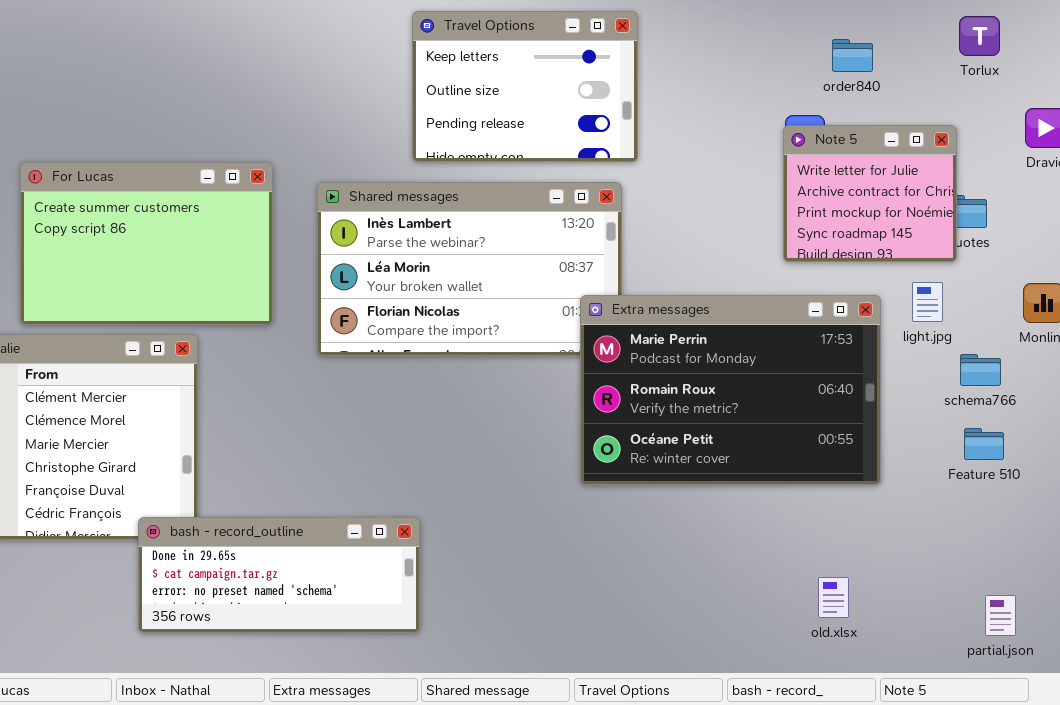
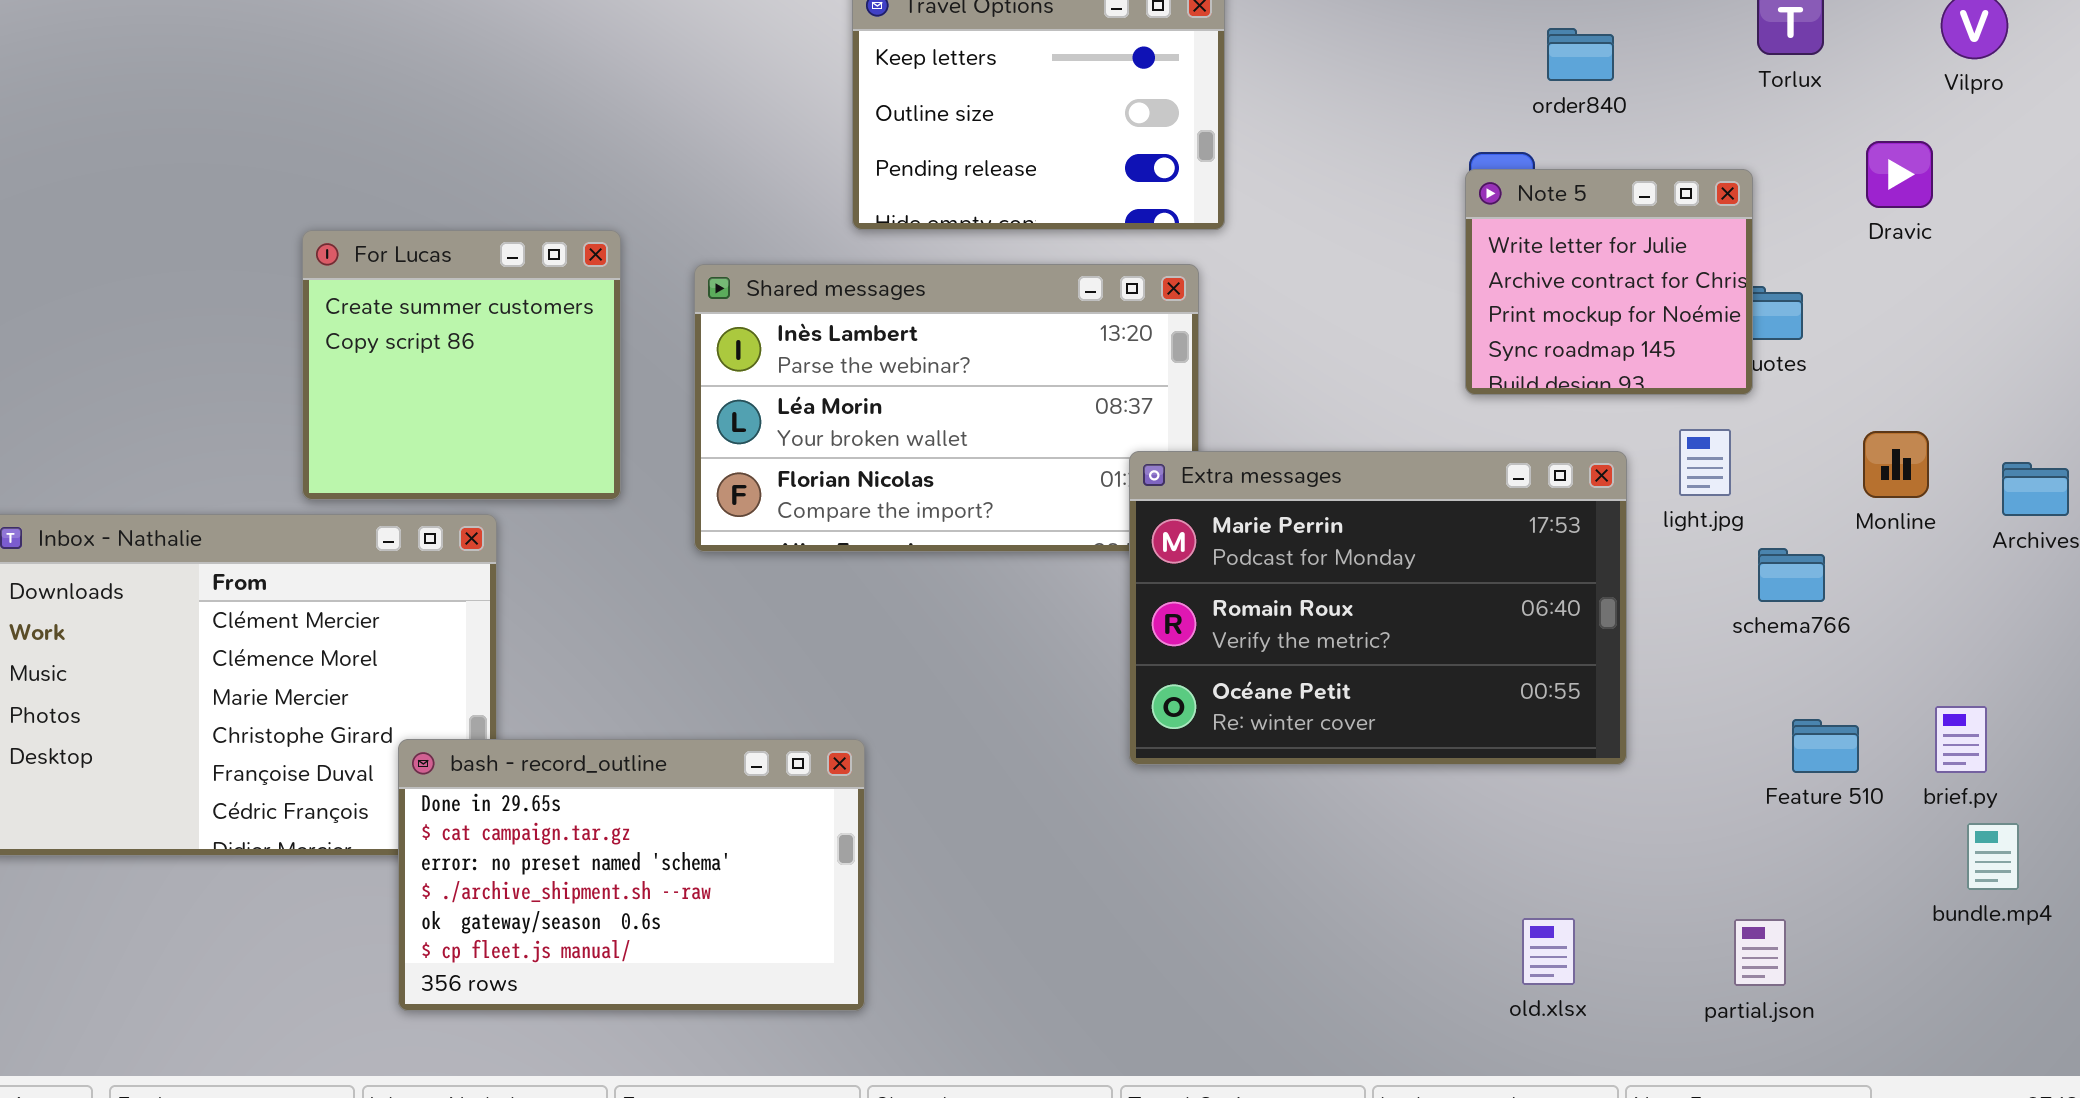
For Lucas: [20,162,273,325] -> [302,230,621,500], resized
Feature 510: [964,428,1004,460] -> [1792,719,1859,773], moved
bash - record_outline: [138,517,420,633] -> [398,739,865,1011], resized
partial.json: [985,595,1016,636] -> [1734,919,1786,986], moved

